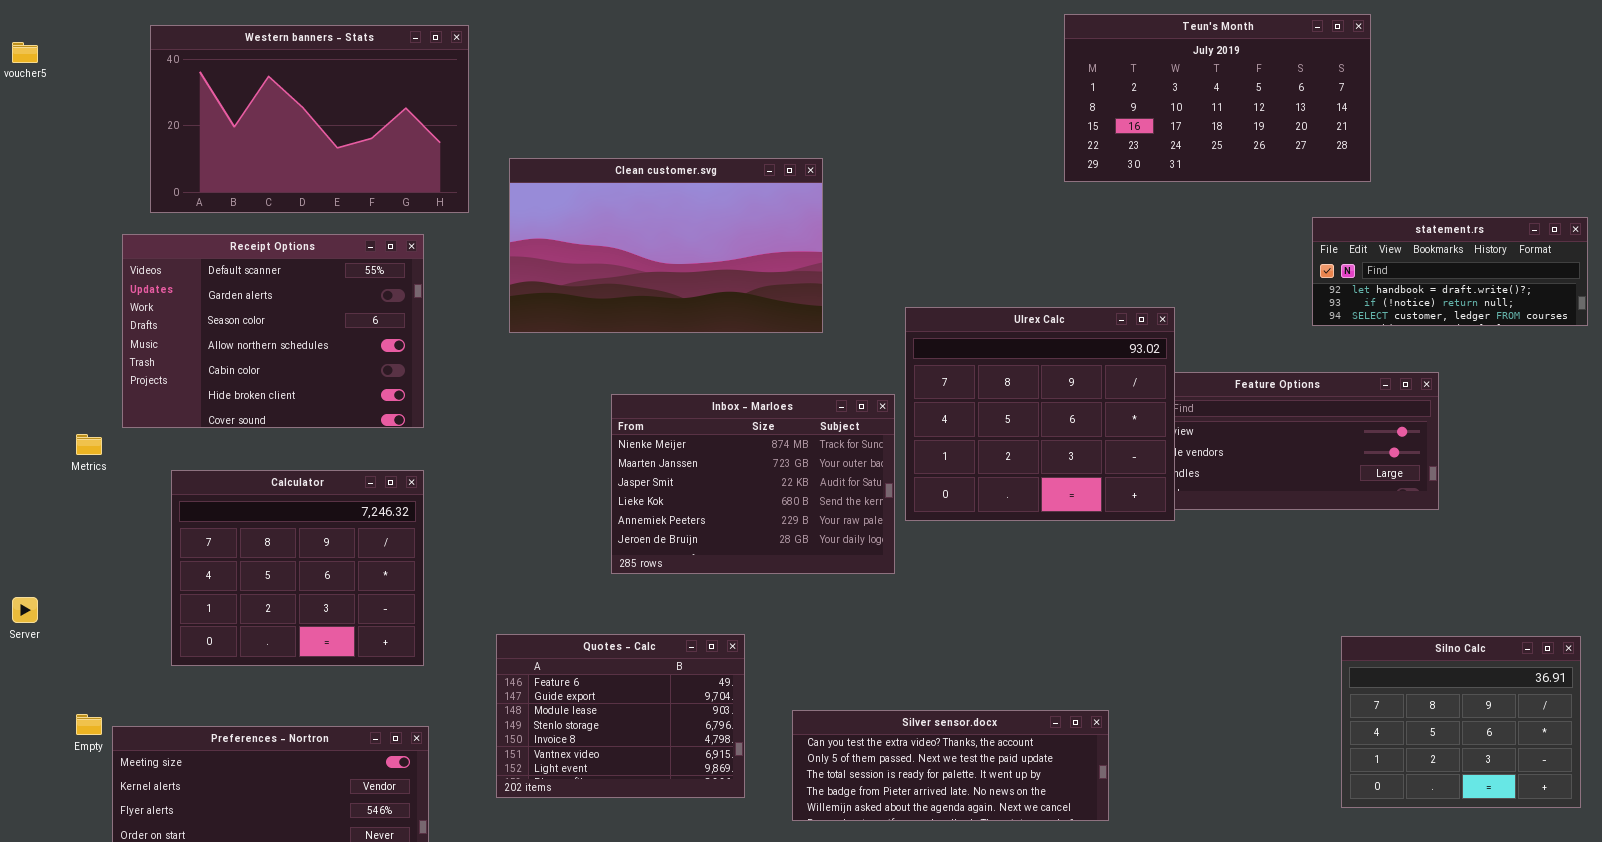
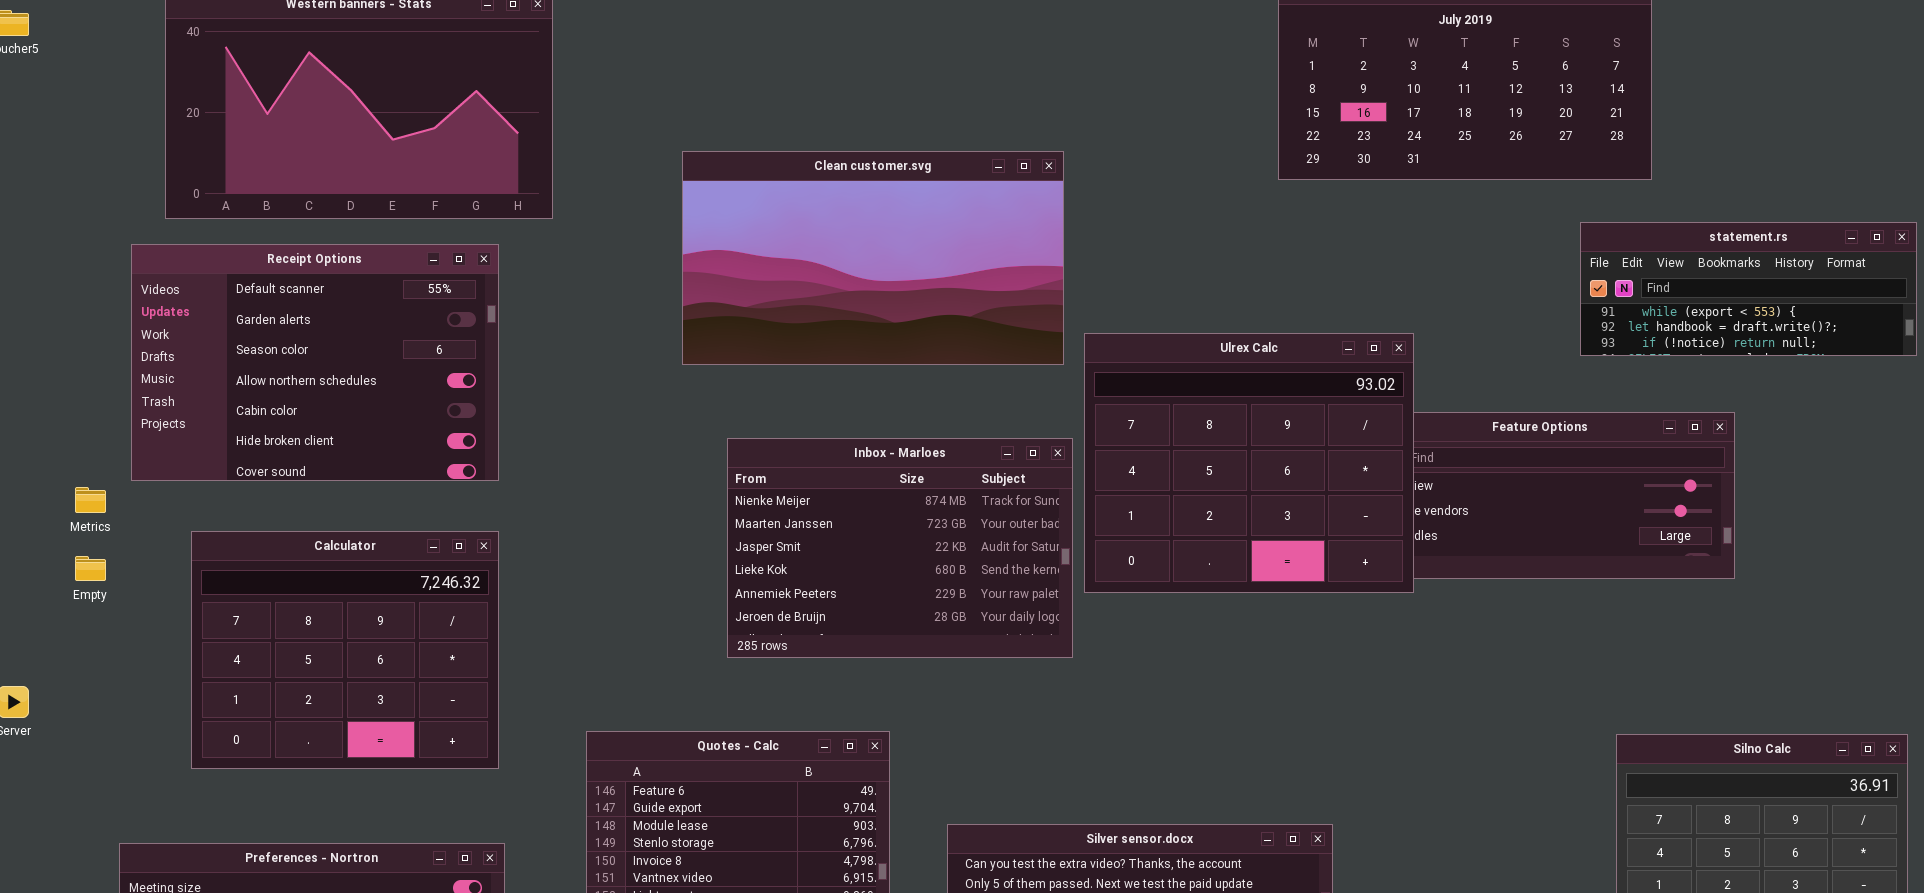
Clean customer.svg: [509,158,823,333] -> [682,151,1064,365], moved
statement.rs: [1312,217,1588,326] -> [1580,222,1917,356], scrolled up 1 row
Empty: [76,714,102,735] -> [75,556,106,581], moved

